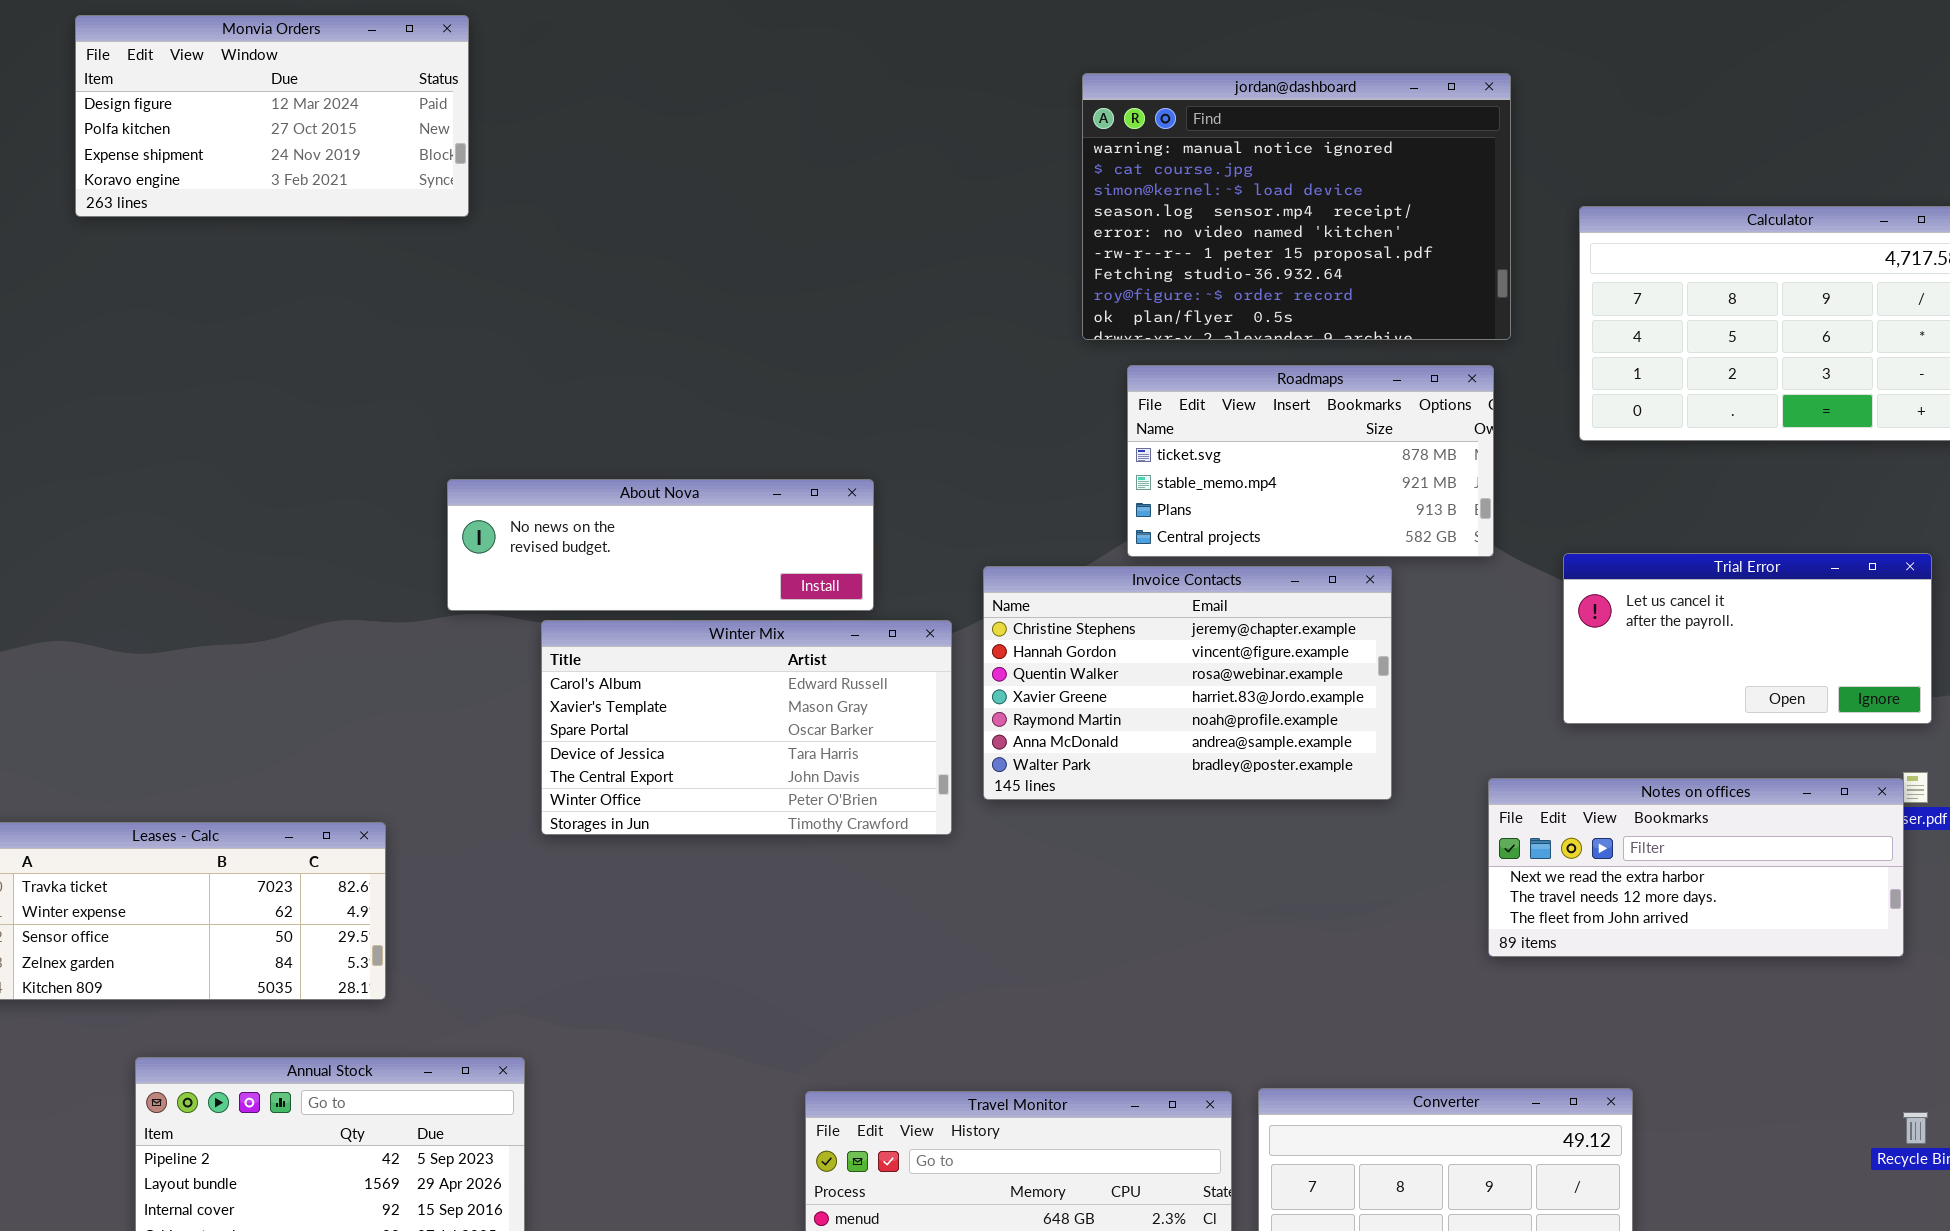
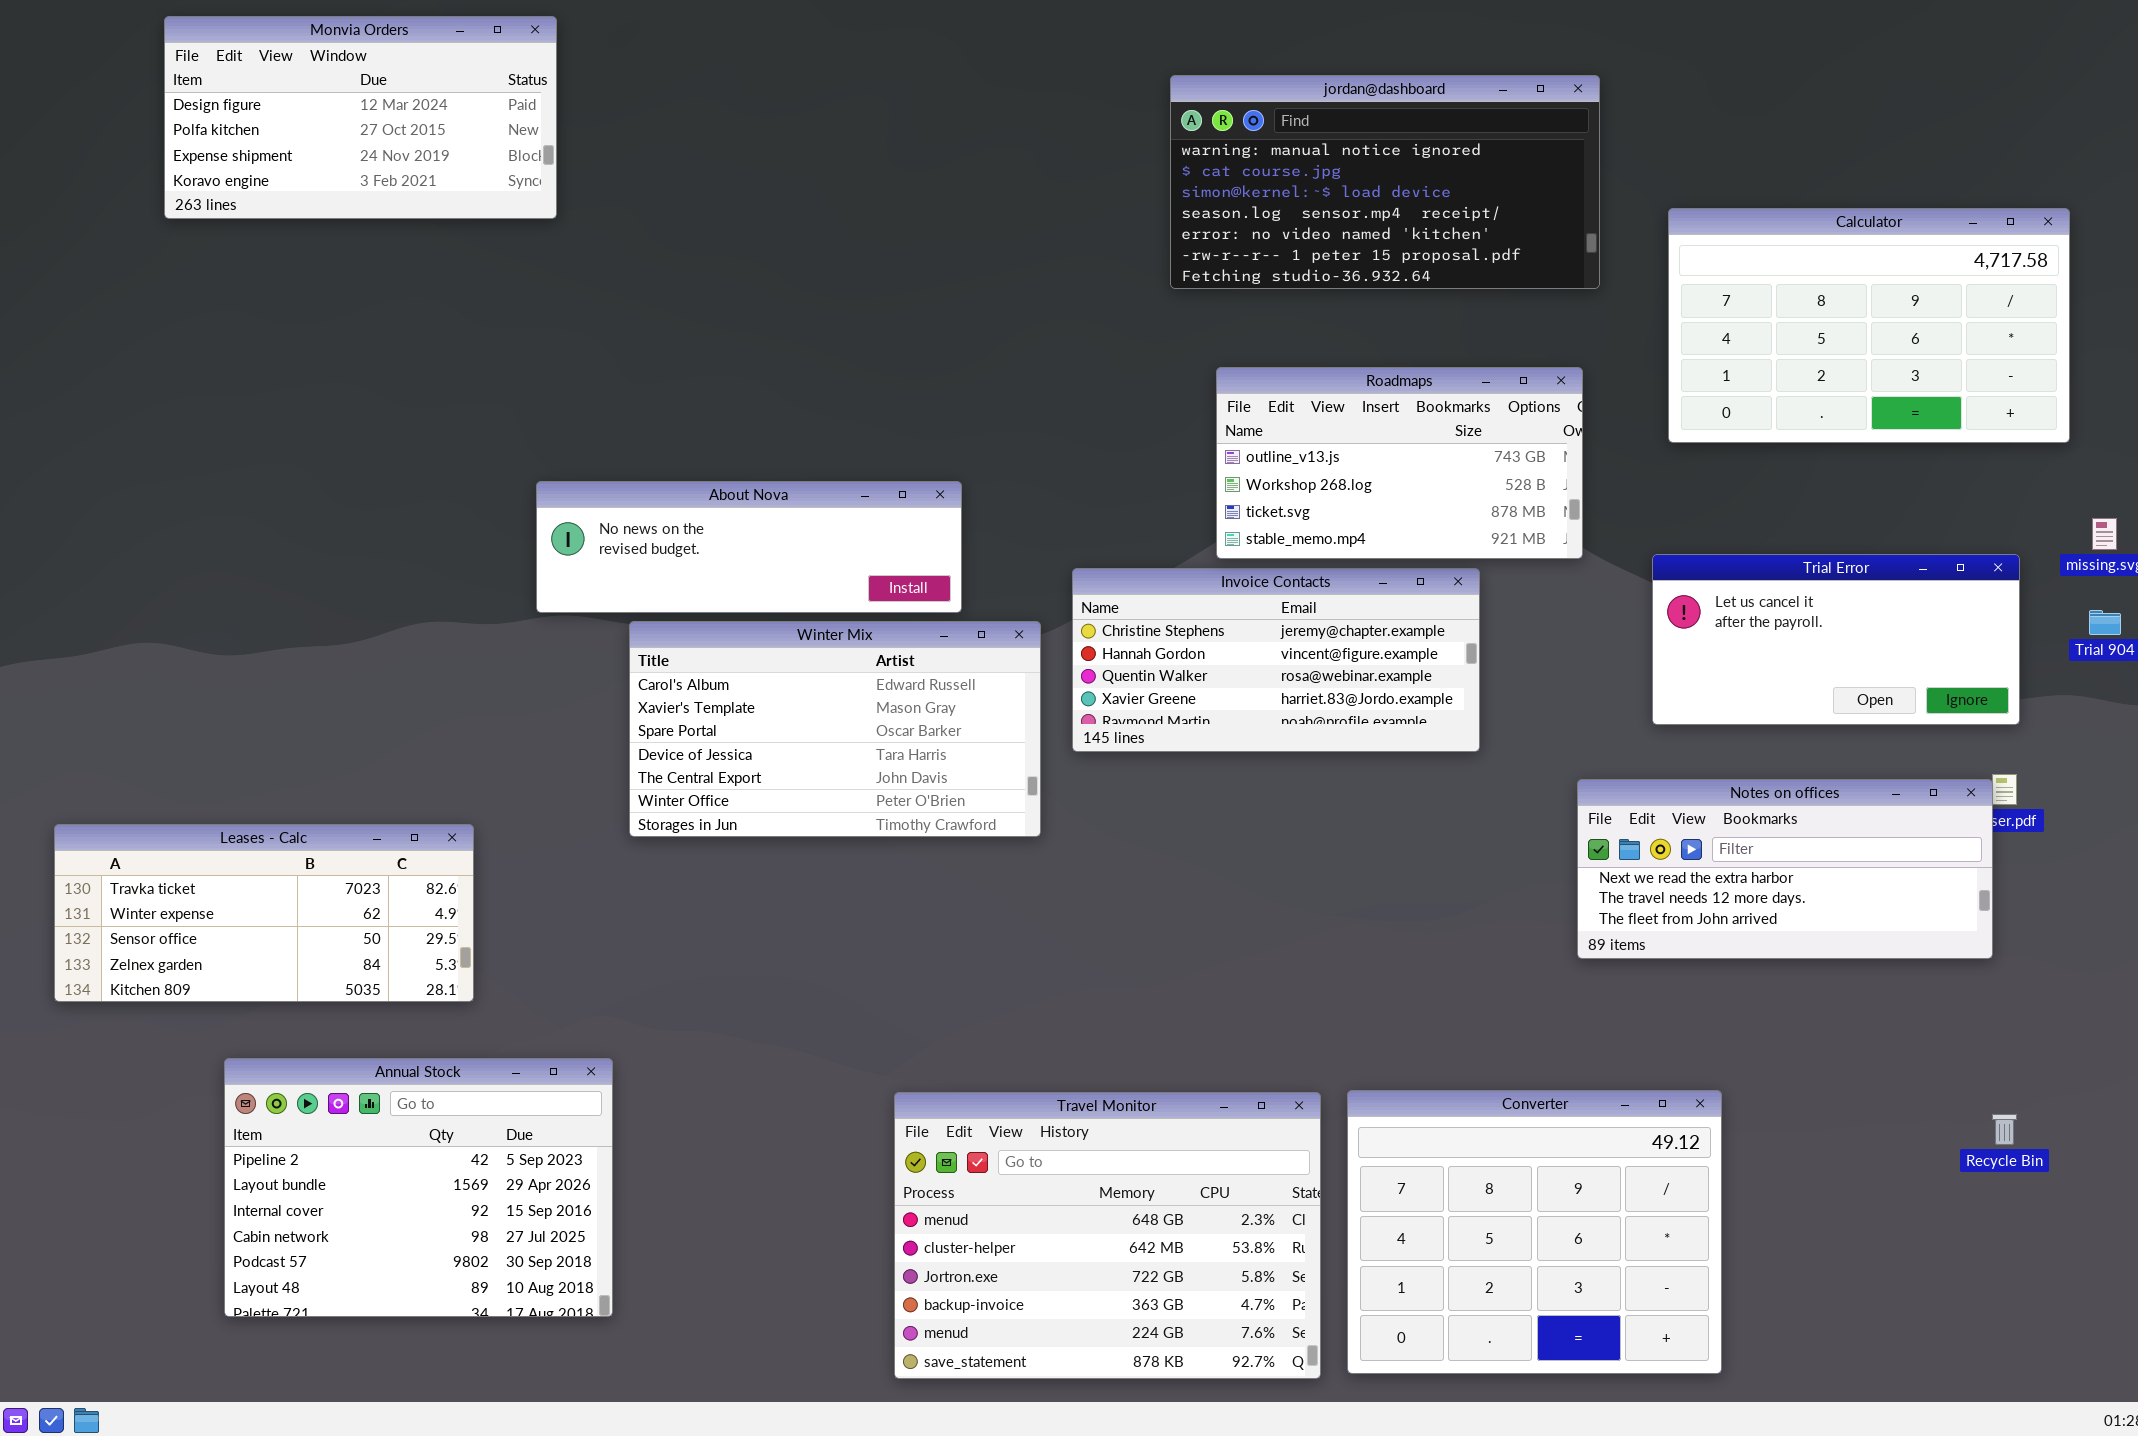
jordan@dashboard: [1082,73,1511,340] -> [1170,75,1600,289], resized
Roadmaps: [1127,365,1494,557] -> [1216,367,1583,559], scrolled up 2 rows
Invoice Contacts: [983,566,1392,800] -> [1072,568,1480,752], resized

